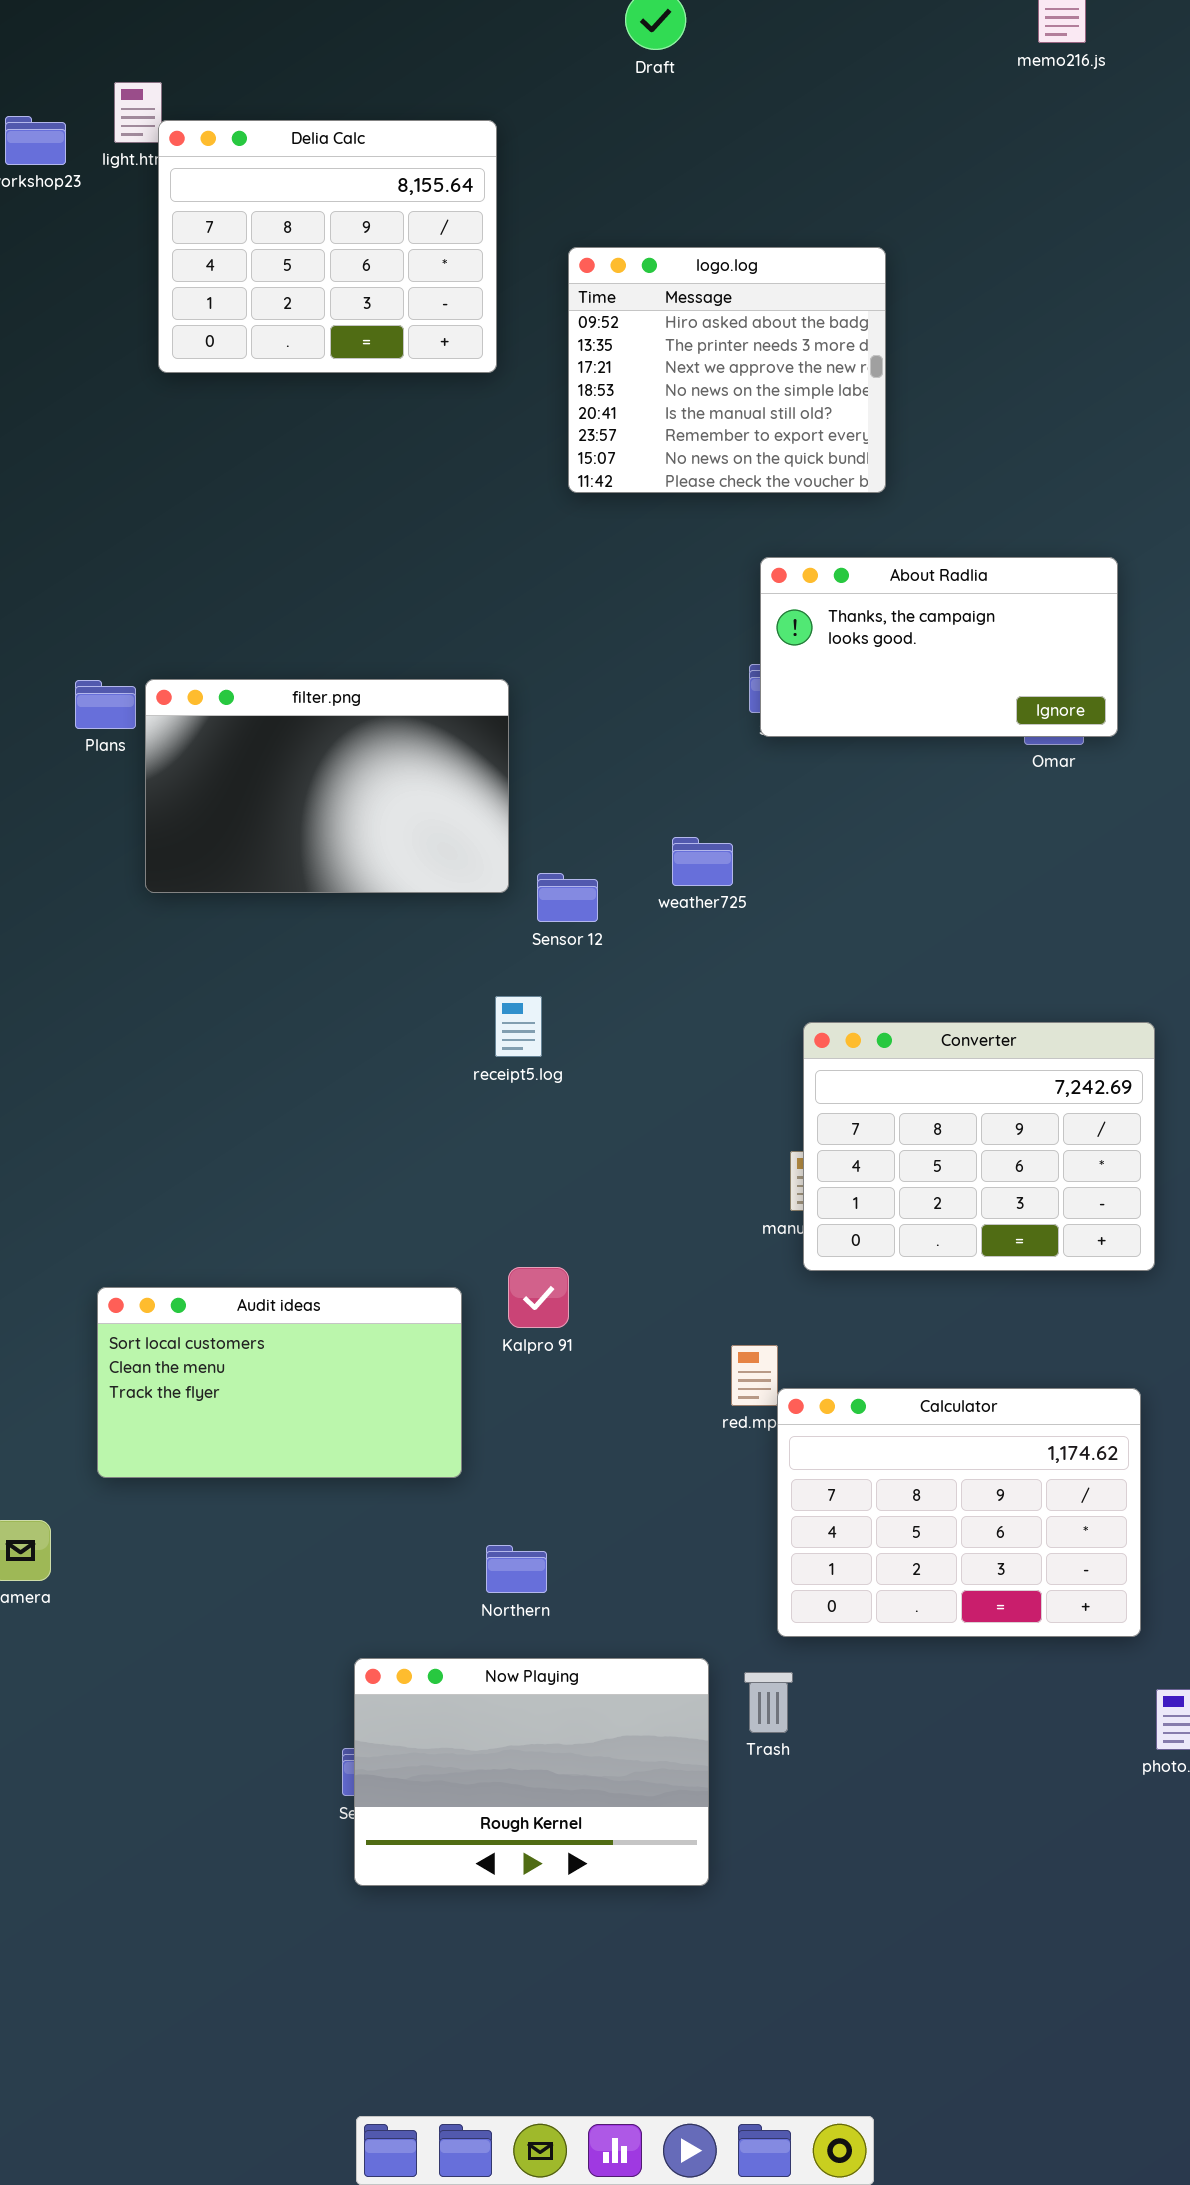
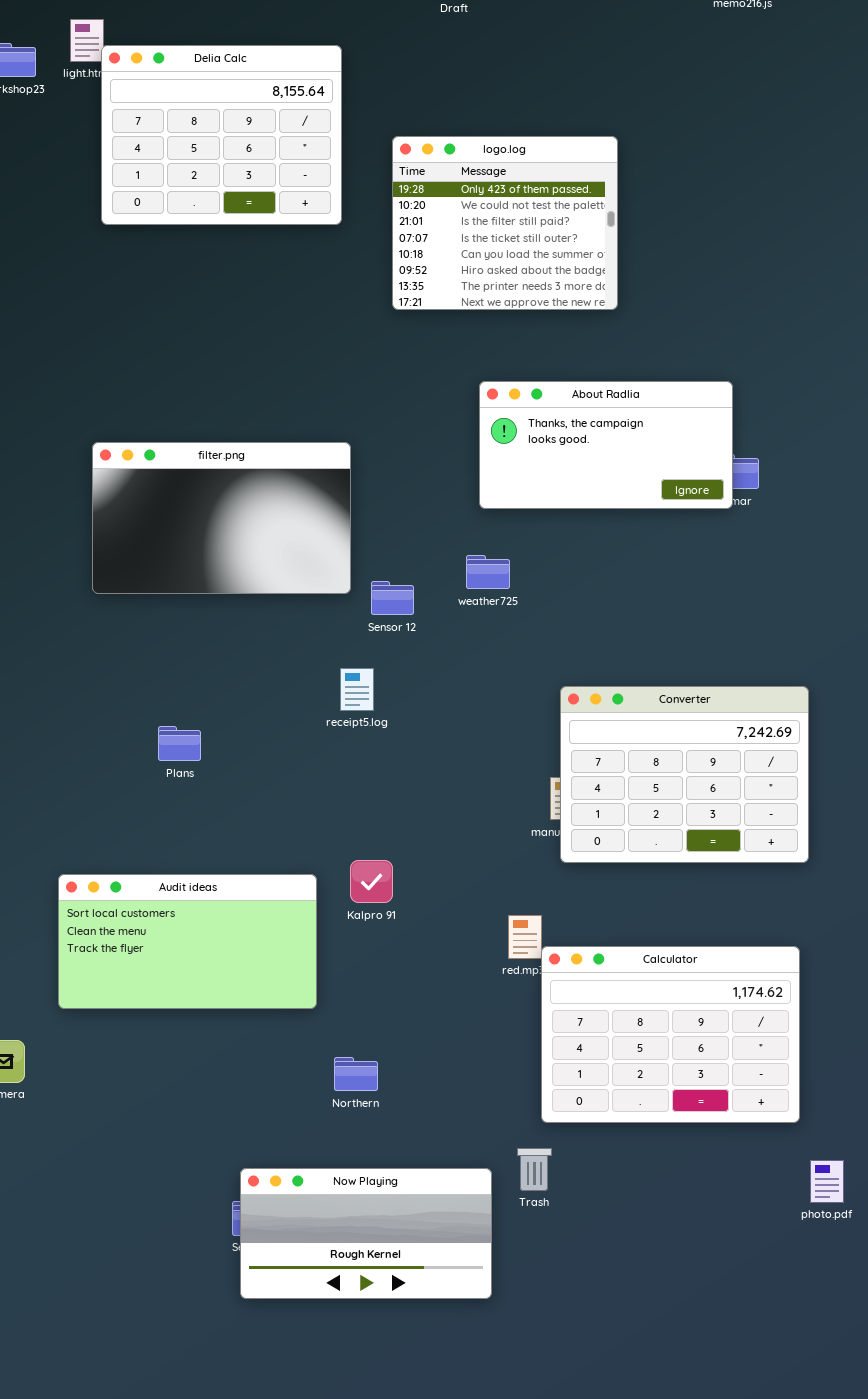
logo.log: [568,247,886,493] -> [392,136,618,310], scrolled up 5 rows
About Radlia: [760,557,1118,737] -> [479,381,733,509], moved
Plans: [75,680,136,729] -> [158,726,201,761], moved
Now Playing: [354,1658,709,1886] -> [240,1168,492,1299], resized

